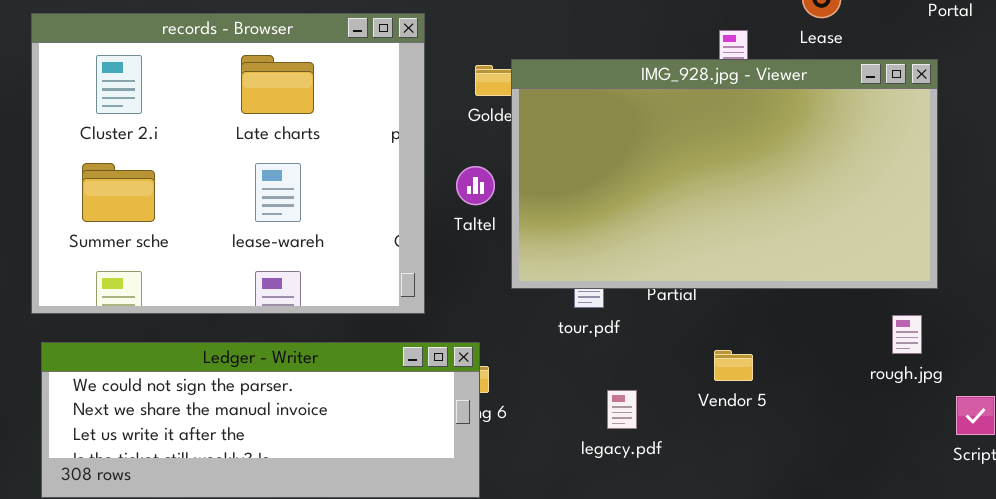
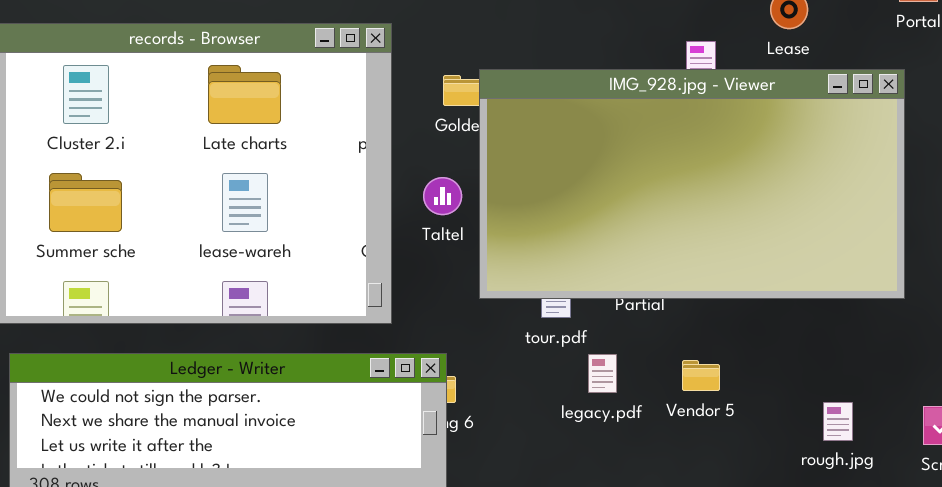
rough.jpg: [892,315,922,354] -> [823,402,853,441], moved
legacy.pdf: [607,390,637,429] -> [588,354,617,393], moved

